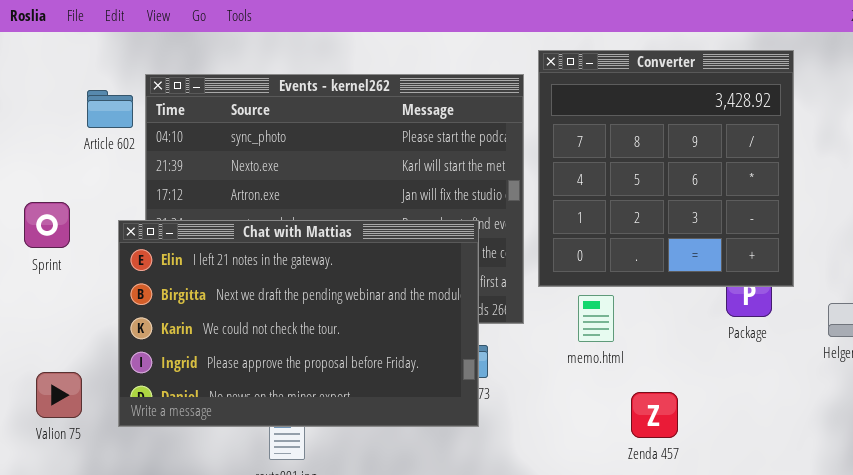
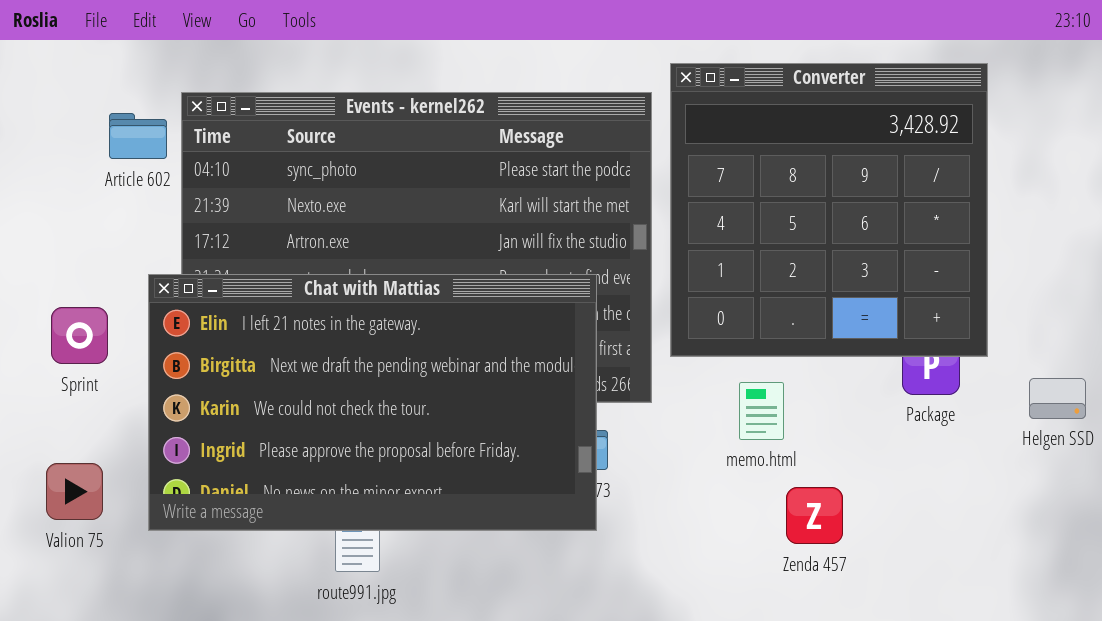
Sprint: [24,202,70,248] -> [51,307,108,364], moved
memo.html: [578,295,614,342] -> [739,382,784,440], moved

